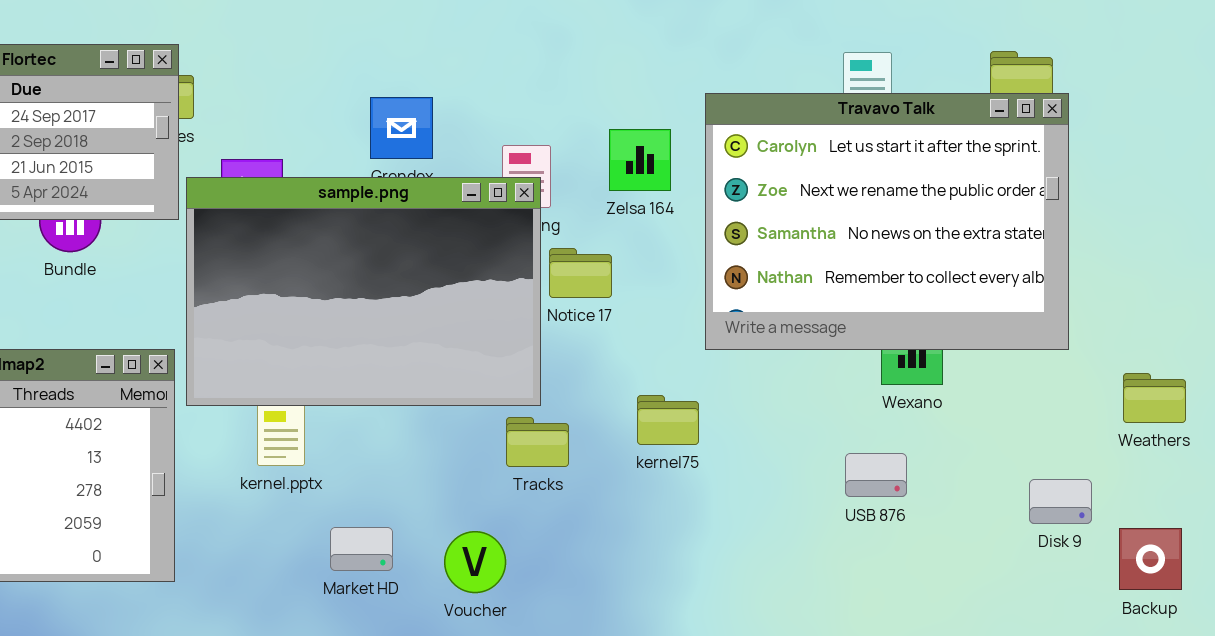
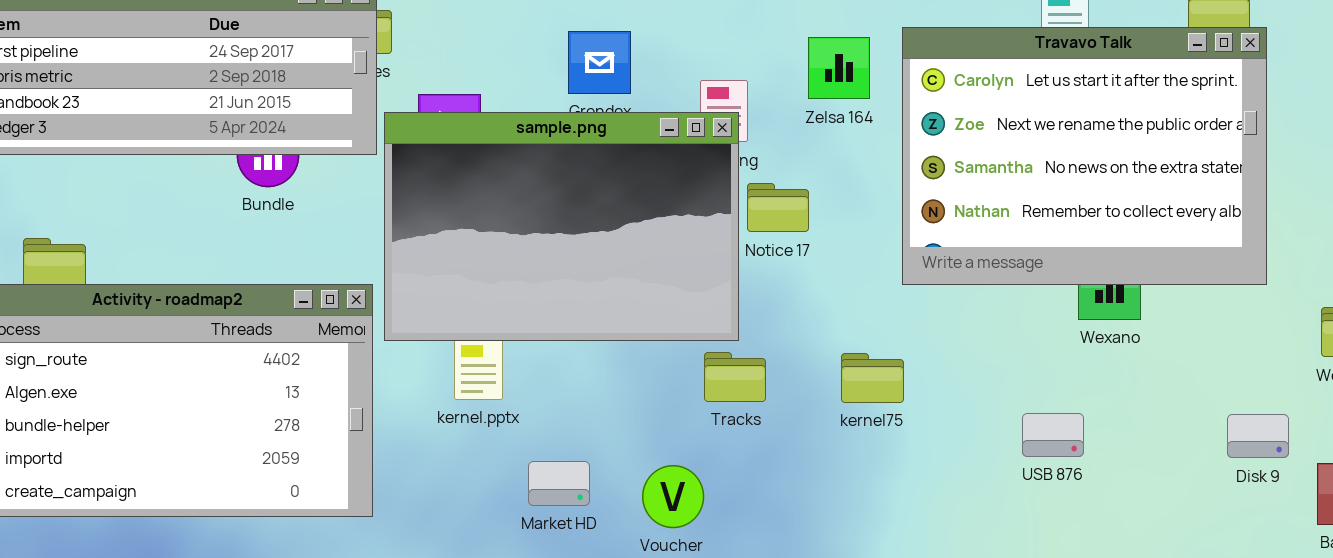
Zelsa 164: [609,129,671,191] -> [808,37,870,99], moved
kernel75: [637,395,699,445] -> [841,353,904,403], moved
USB 876: [845,453,907,497] -> [1022,413,1084,457], moved

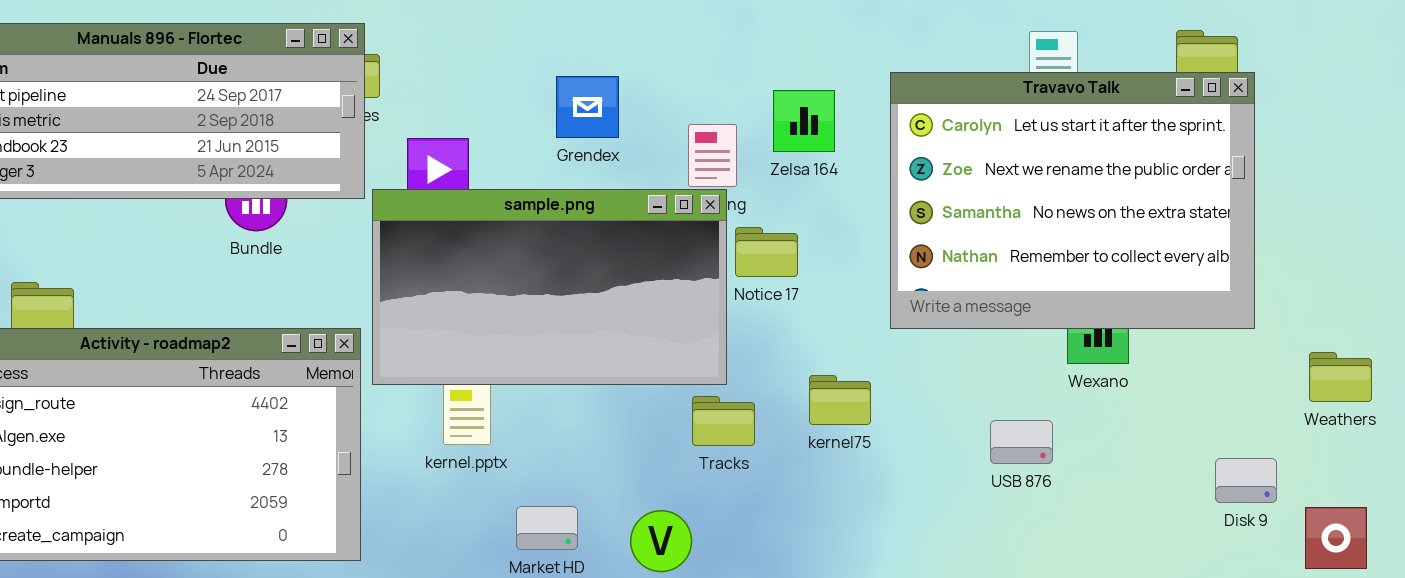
Zelsa 164: [808,37,870,99] -> [773,90,835,152], moved
sample.png: [384,112,739,341] -> [372,189,727,385], resized
kernel75: [841,353,904,403] -> [809,375,871,425], moved
USB 876: [1022,413,1084,457] -> [990,420,1053,464], moved

